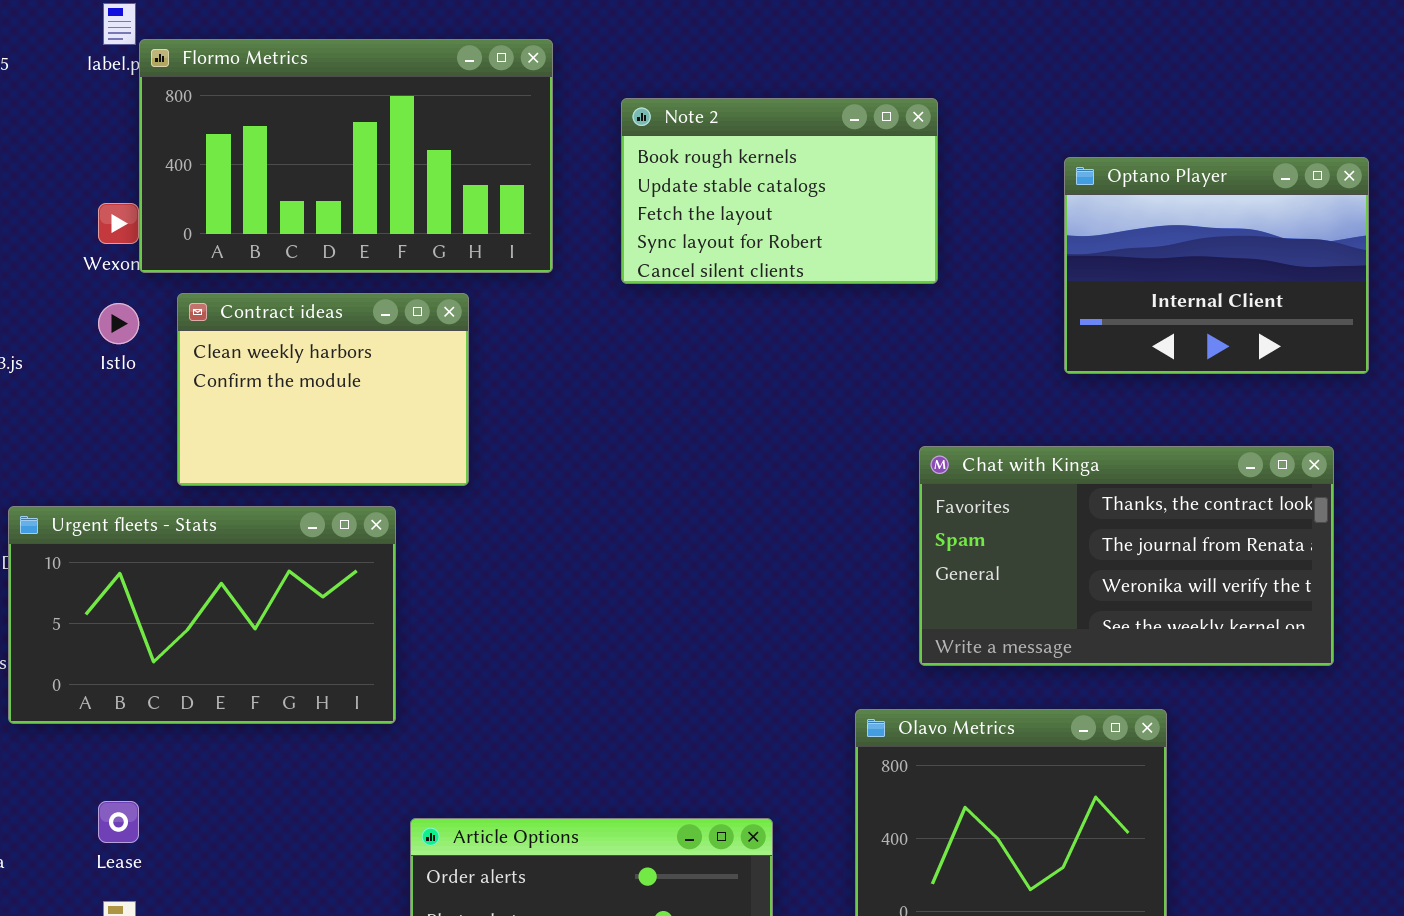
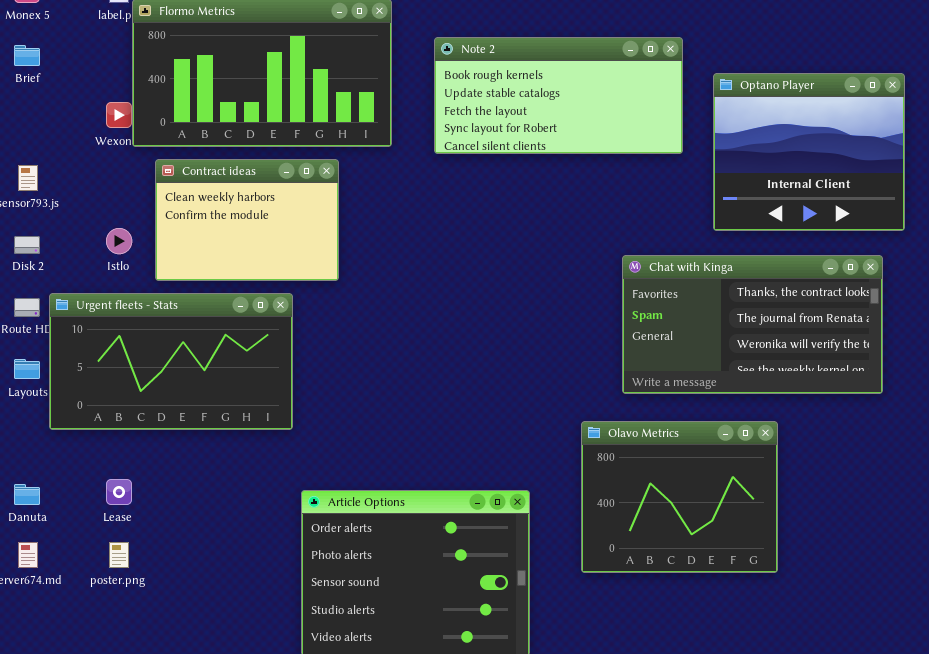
Note 2: [621,98,938,284] -> [434,37,683,154], resized
Optano Player: [1064,157,1369,374] -> [713,73,905,231], resized
Istlo: [98,303,139,344] -> [106,228,132,254], moved

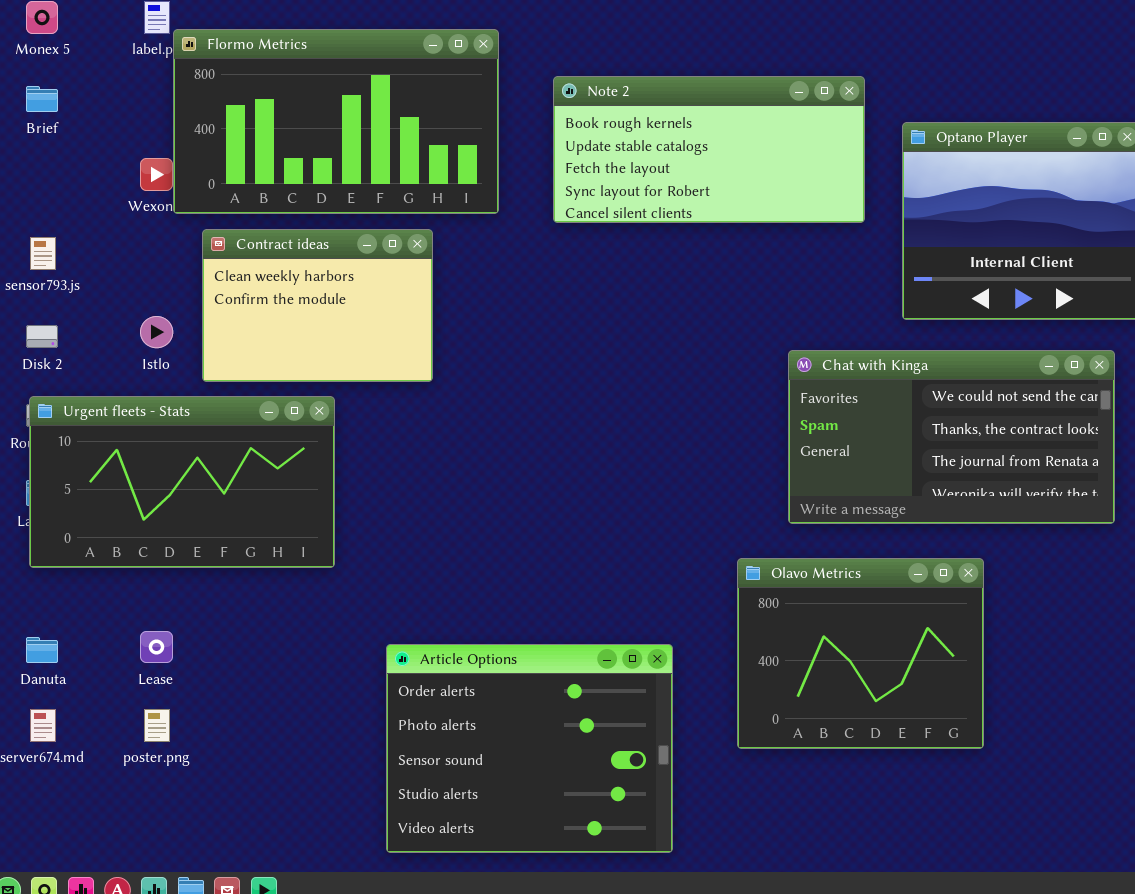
Chat with Kinga: [622,255,883,394] -> [788,350,1115,524], scrolled up 1 row
Urgent fleets - Stats: [49,293,293,430] -> [29,396,335,568], moved

